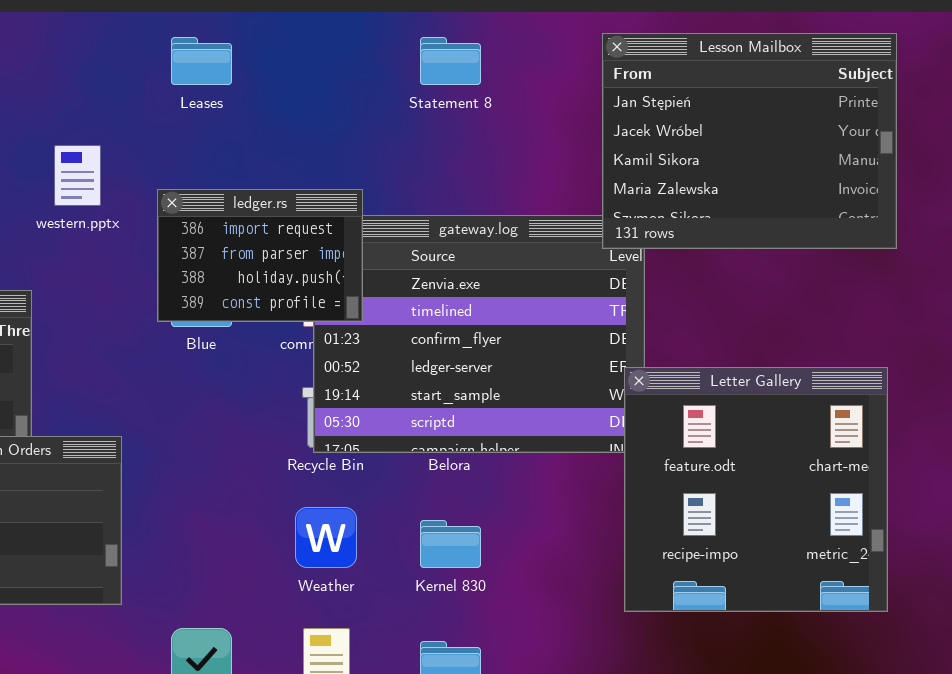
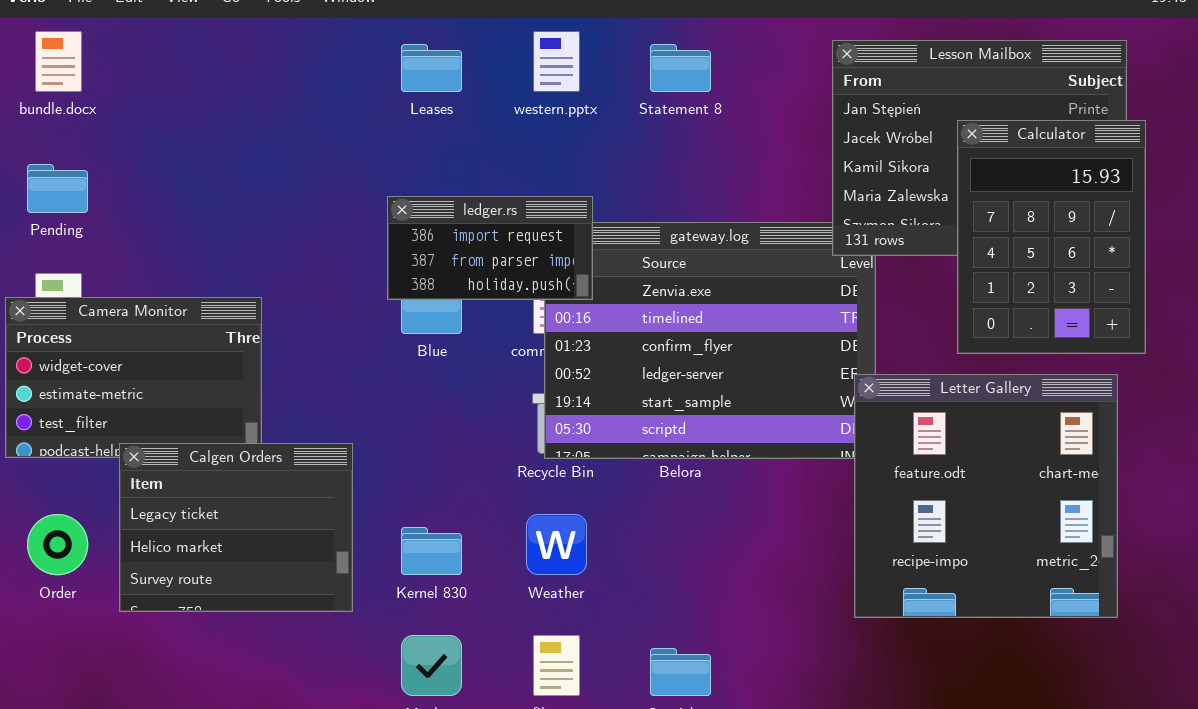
Calculator: none -> [957,120,1146,354], opened
western.pptx: [54,145,101,206] -> [533,31,580,92], moved
ledger.rs: [157,189,363,322] -> [387,196,593,300], resized
Kernel 830: [420,520,481,568] -> [401,527,462,575], moved

